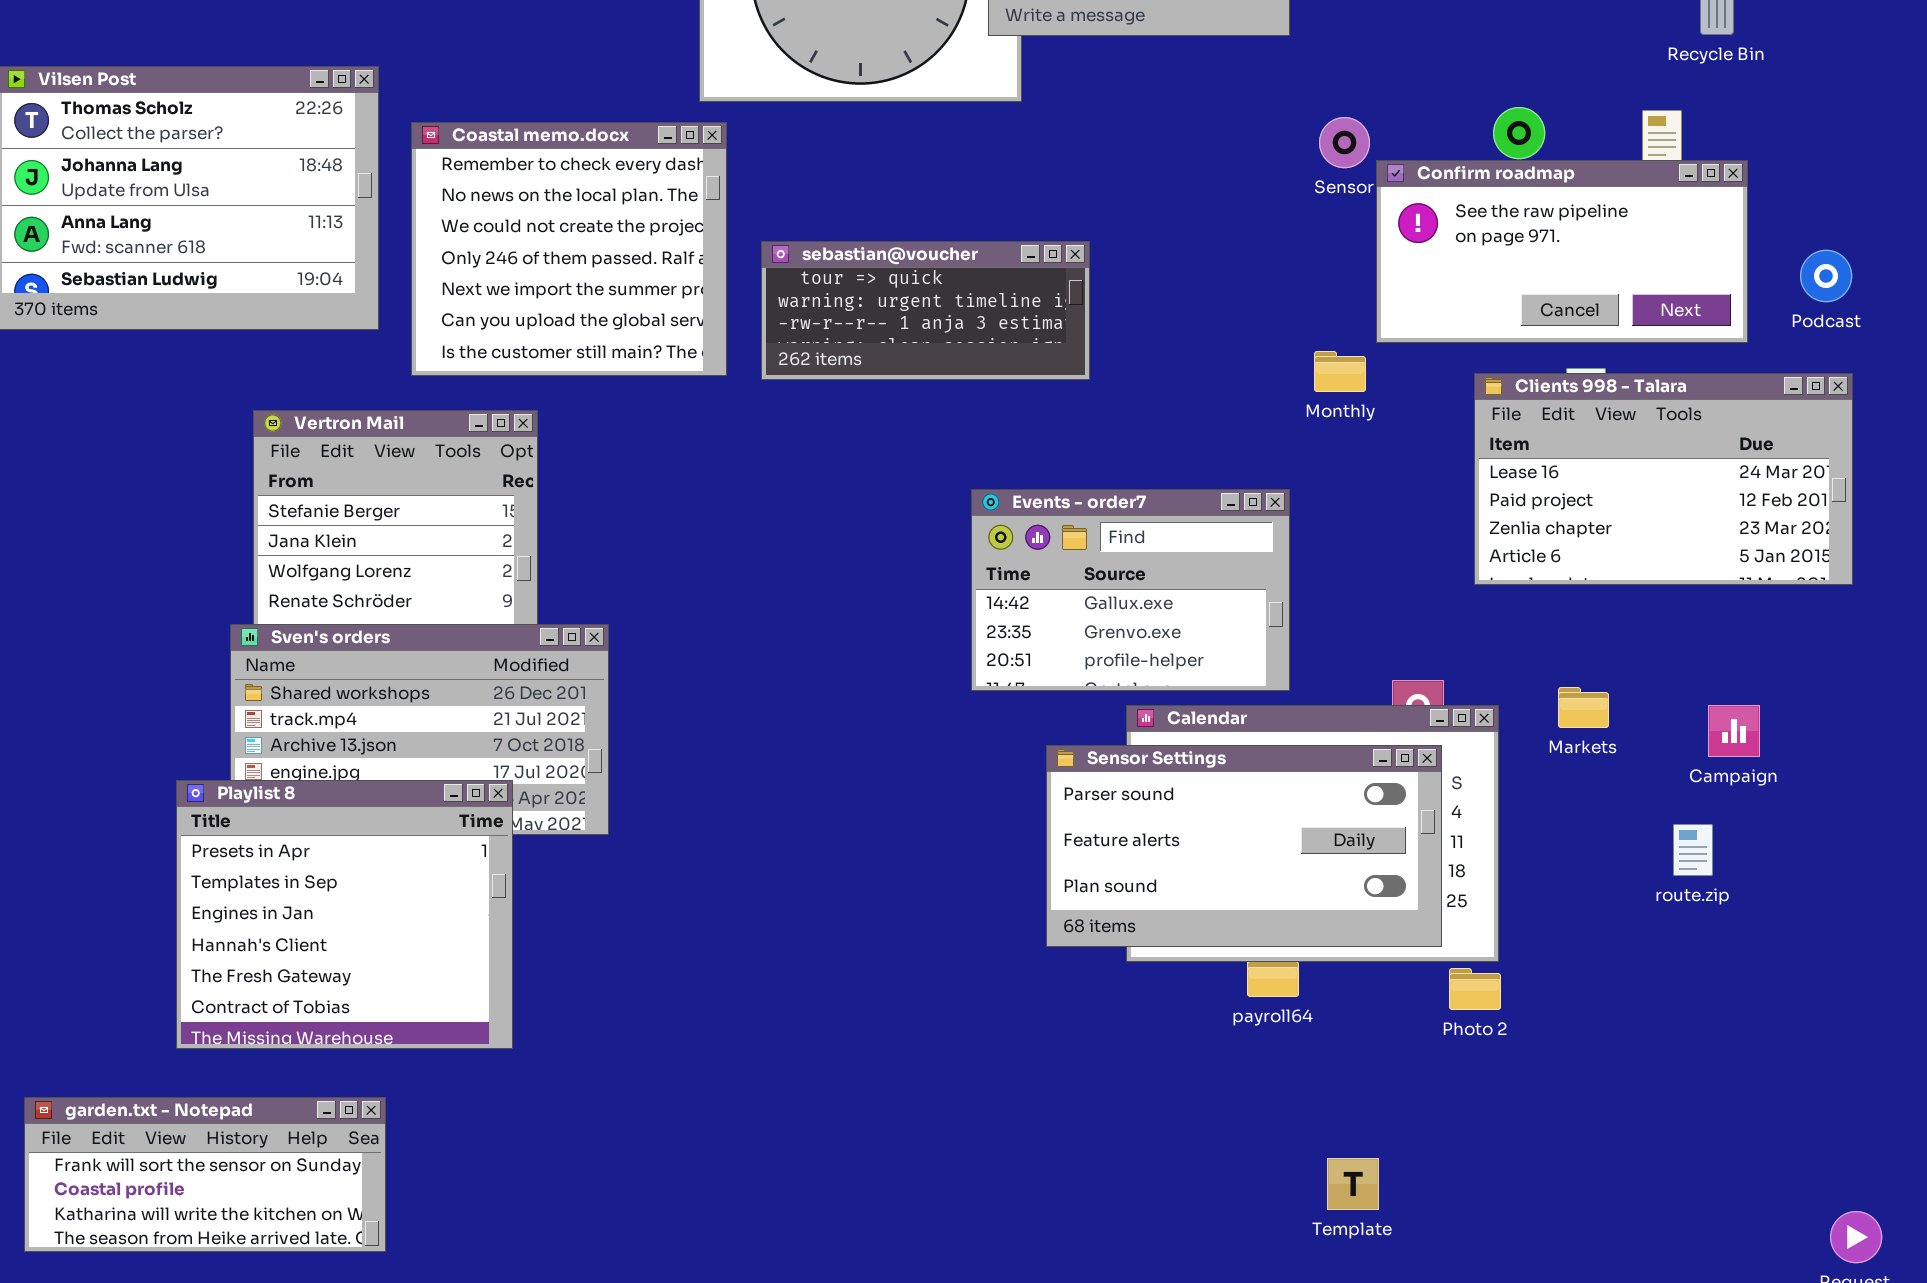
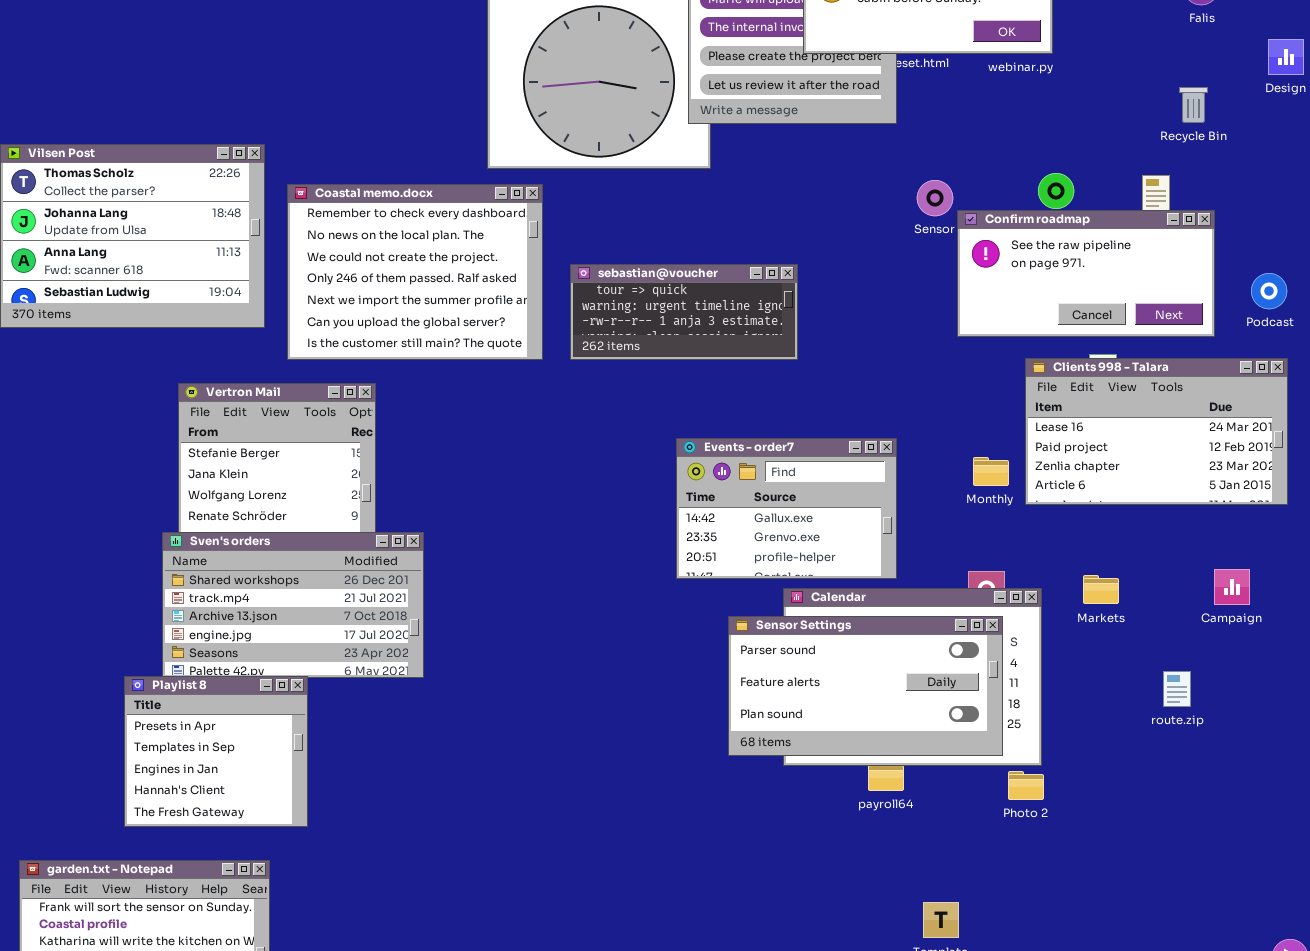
Coastal memo.docx: [411,122,727,376] -> [287,184,543,360], resized
sebastian@voucher: [761,241,1090,380] -> [570,264,798,360], moved
Monthly: [1314,351,1366,392] -> [973,457,1009,486], moved
Campaign: [1708,705,1760,757] -> [1214,569,1250,605], moved
Playlist 8: [176,780,513,1049] -> [124,676,308,827], resized

